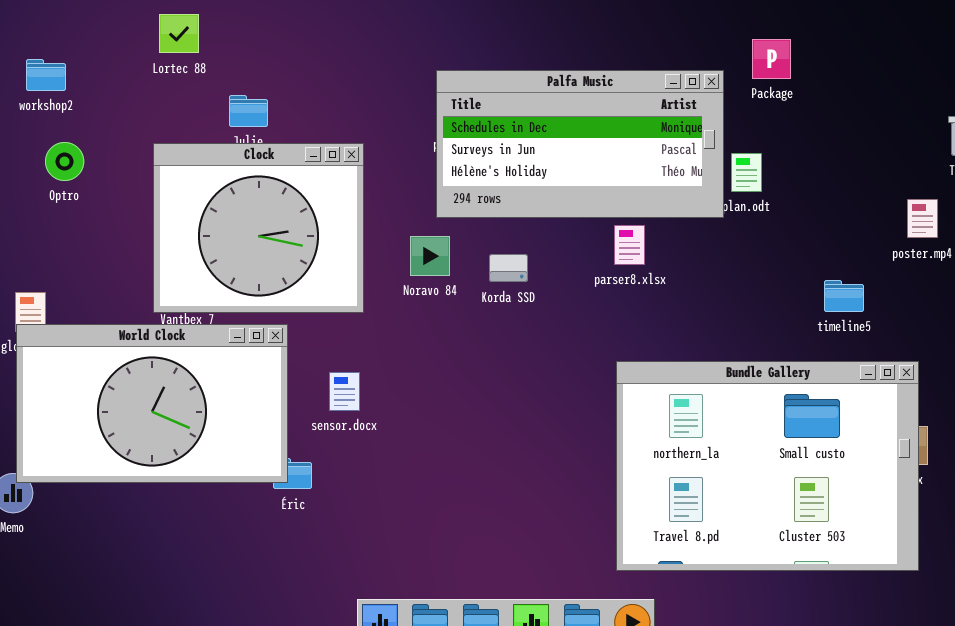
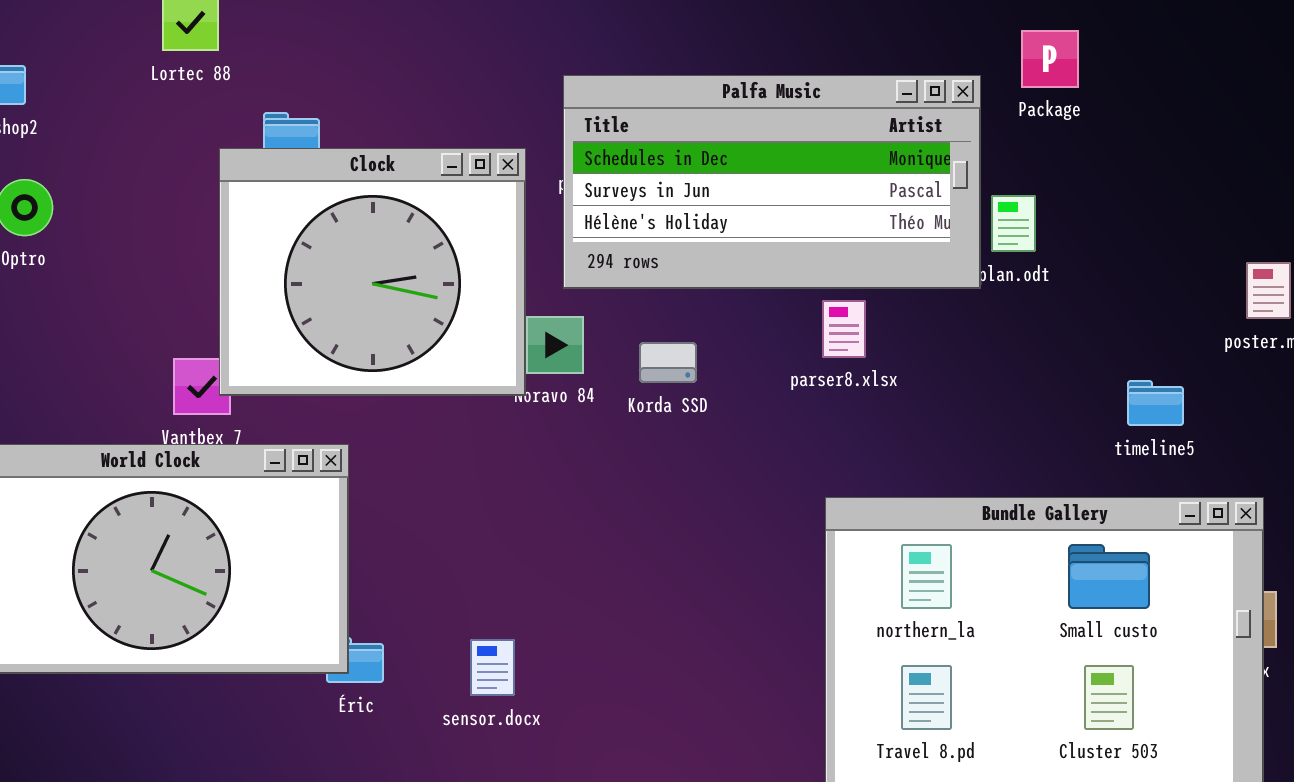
Clock: [153,143,364,313] -> [219,148,526,396], moved
sensor.docx: [329,372,360,411] -> [470,639,515,696], moved

